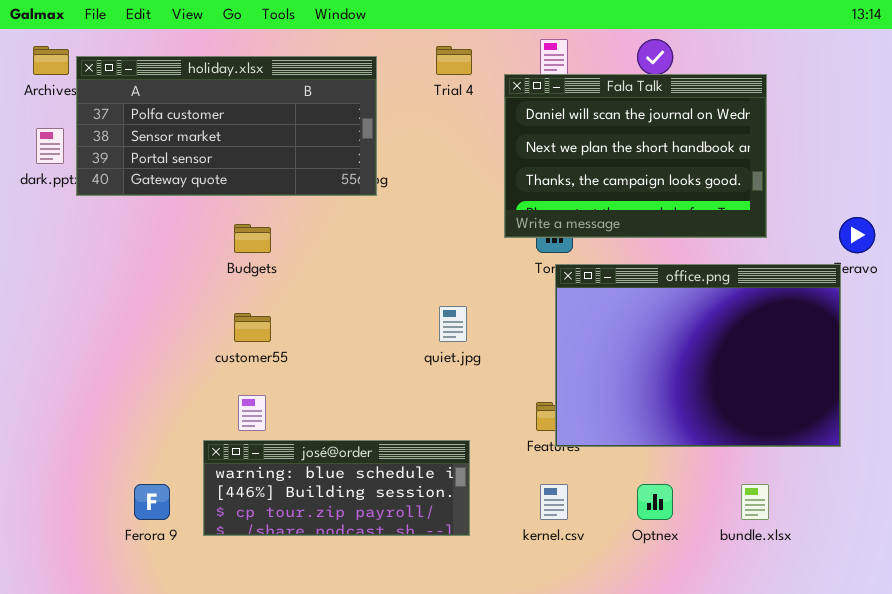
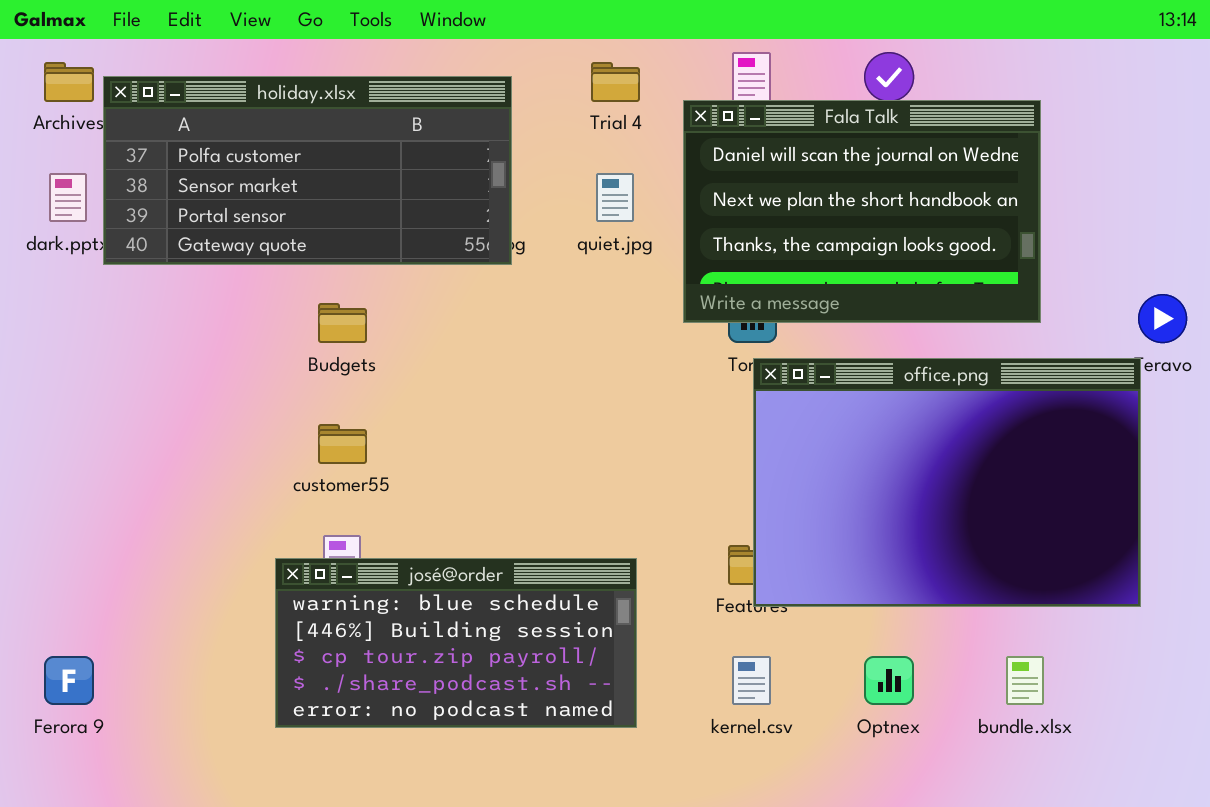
quiet.jpg: [439,306,467,342] -> [596,173,634,222], moved
josé@order: [203,440,470,536] -> [275,558,637,728], resized
Ferora 9: [134,484,170,520] -> [44,656,94,705], moved

